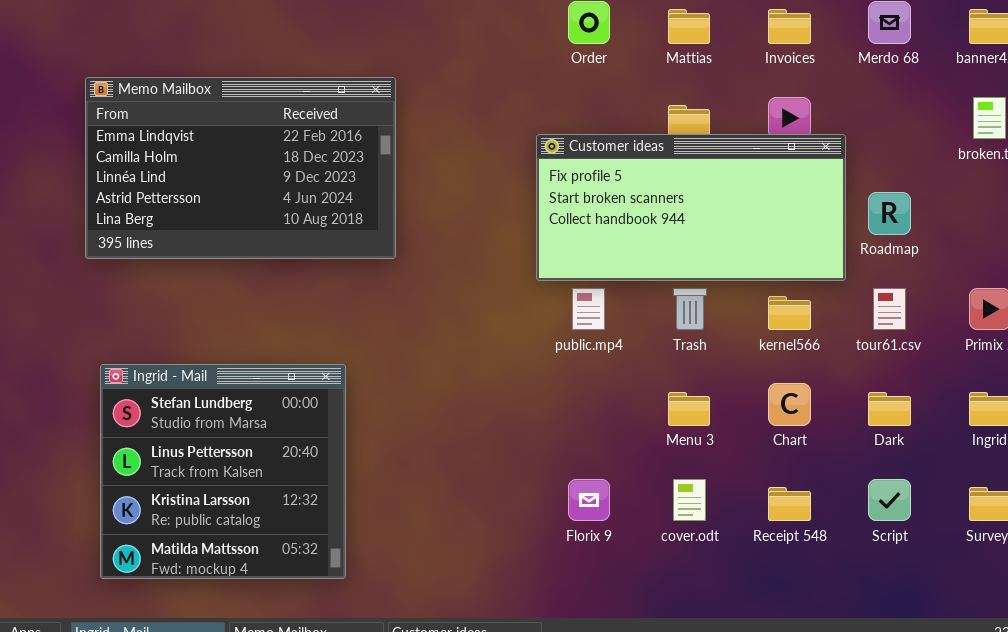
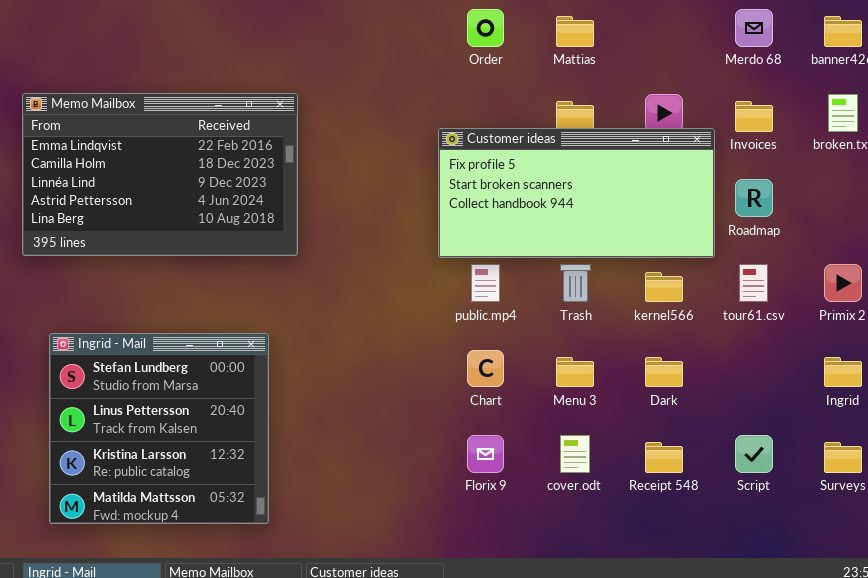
Invoices: [768,9,811,44] -> [735,101,773,132], moved
Memo Mailbox: [85,77,396,259] -> [22,93,298,256], moved
Chart: [768,383,811,426] -> [467,350,504,387], moved
Dark: [868,392,911,426] -> [645,357,683,387], moved

